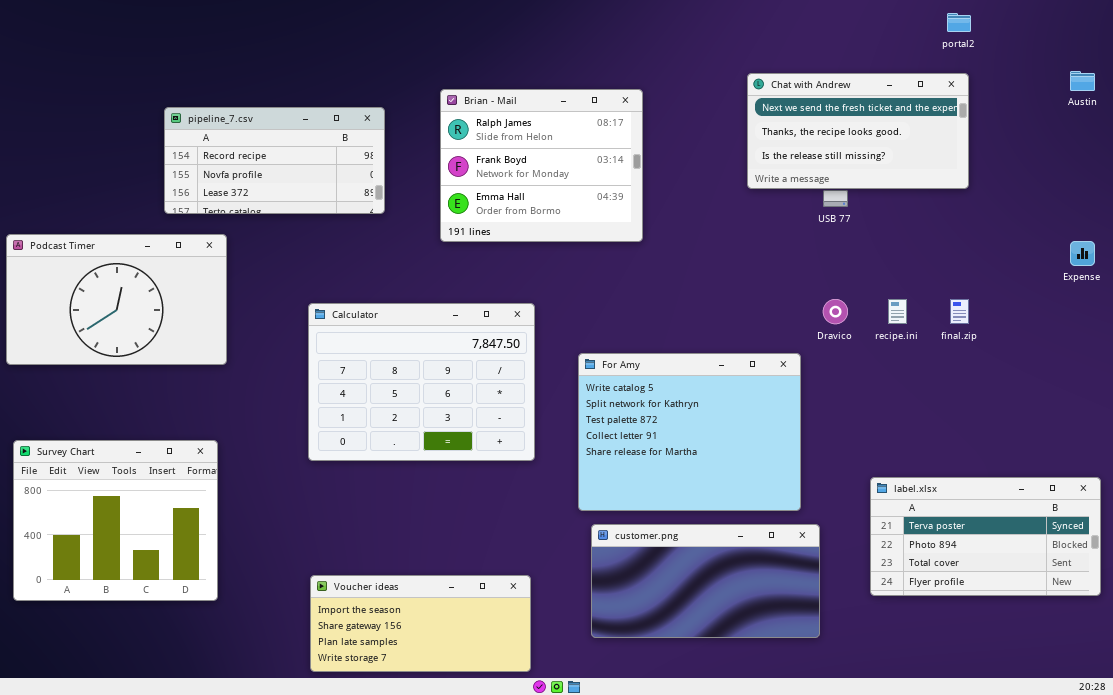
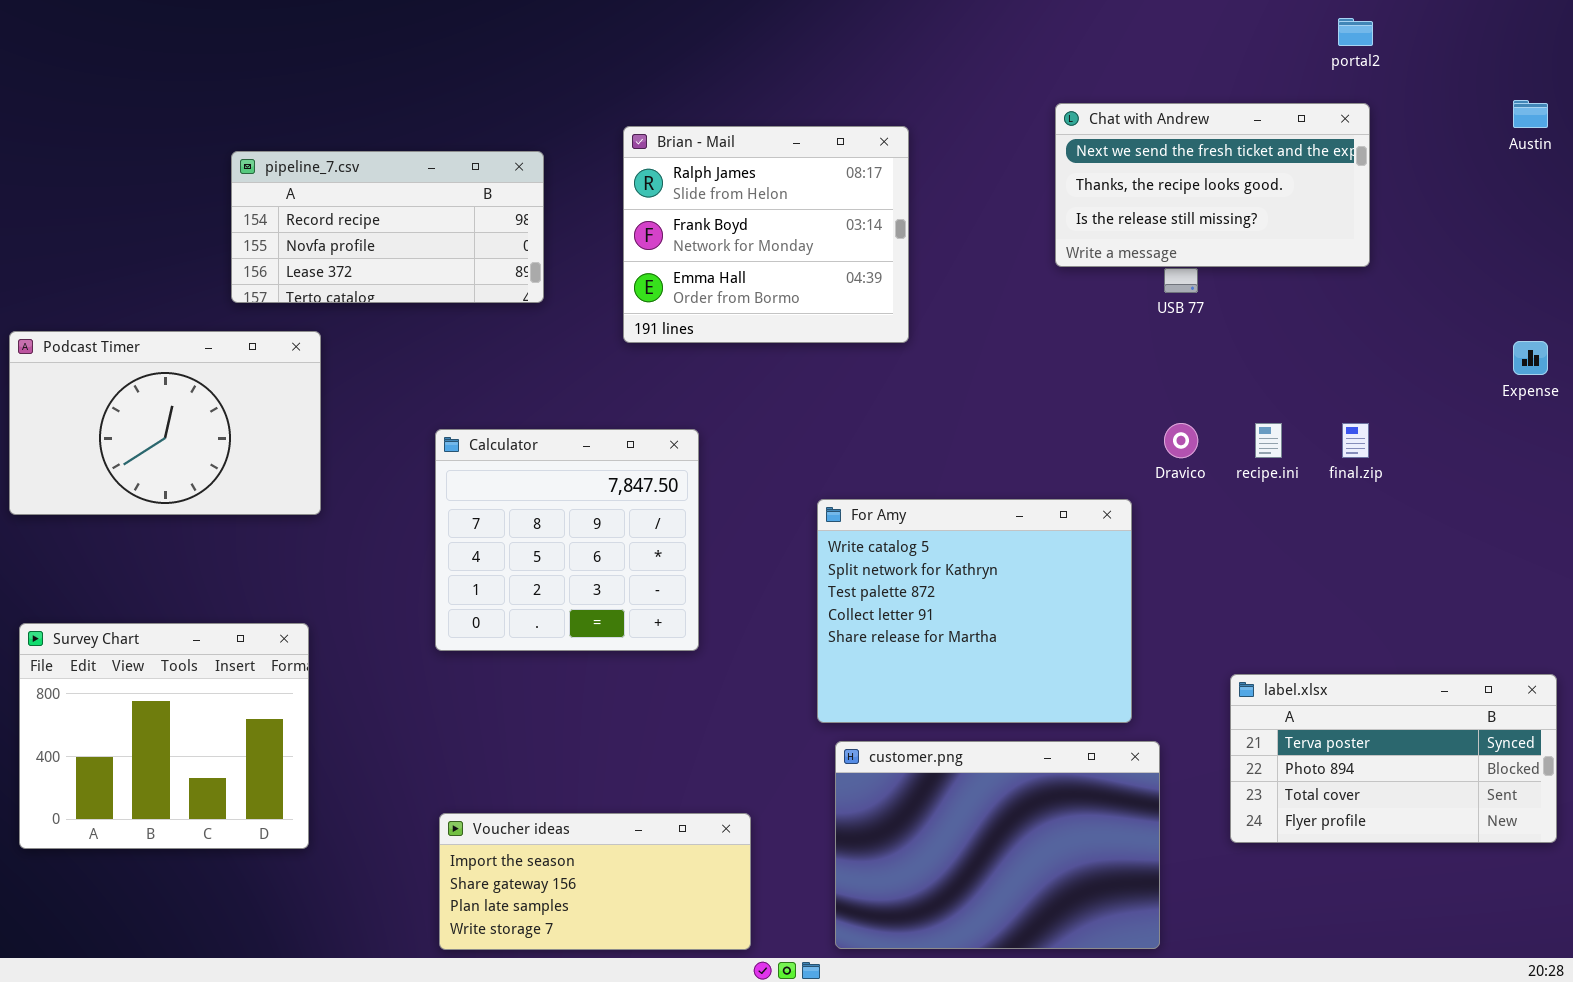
Calculator: [308,303,535,461] -> [435,429,699,651], resized
customer.png: [591,524,820,638] -> [835,741,1160,949], resized

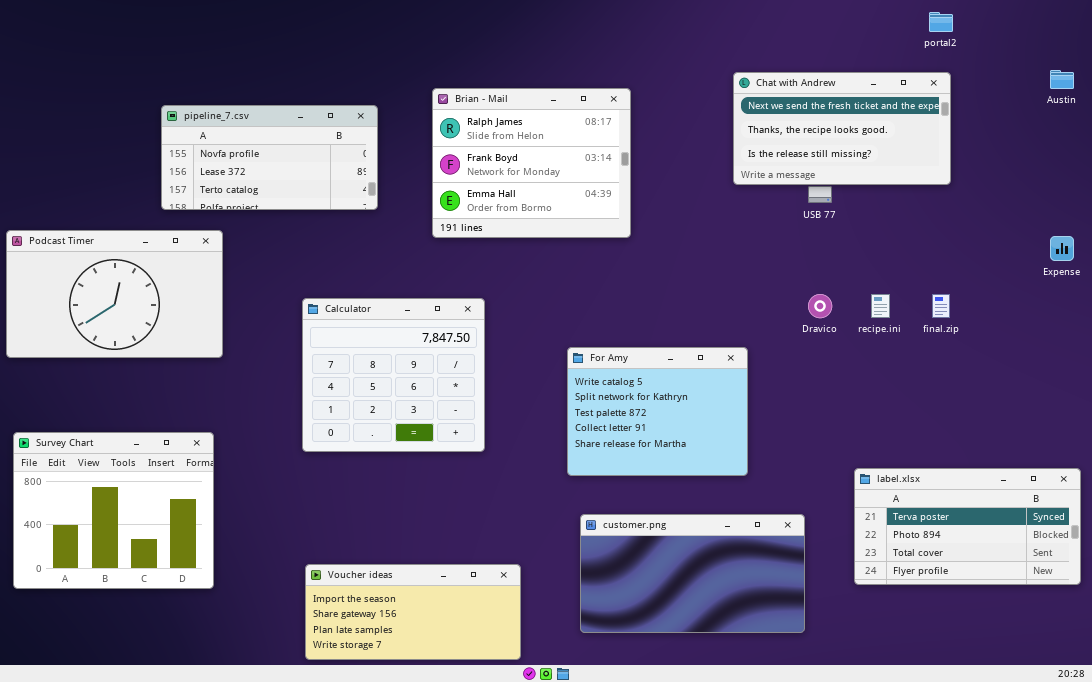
pipeline_7.csv: [231,151,544,303] -> [161,105,378,210], scrolled down 1 row
For Amy: [817,499,1132,723] -> [567,347,748,476], resized
customer.png: [835,741,1160,949] -> [580,514,805,633], resized

